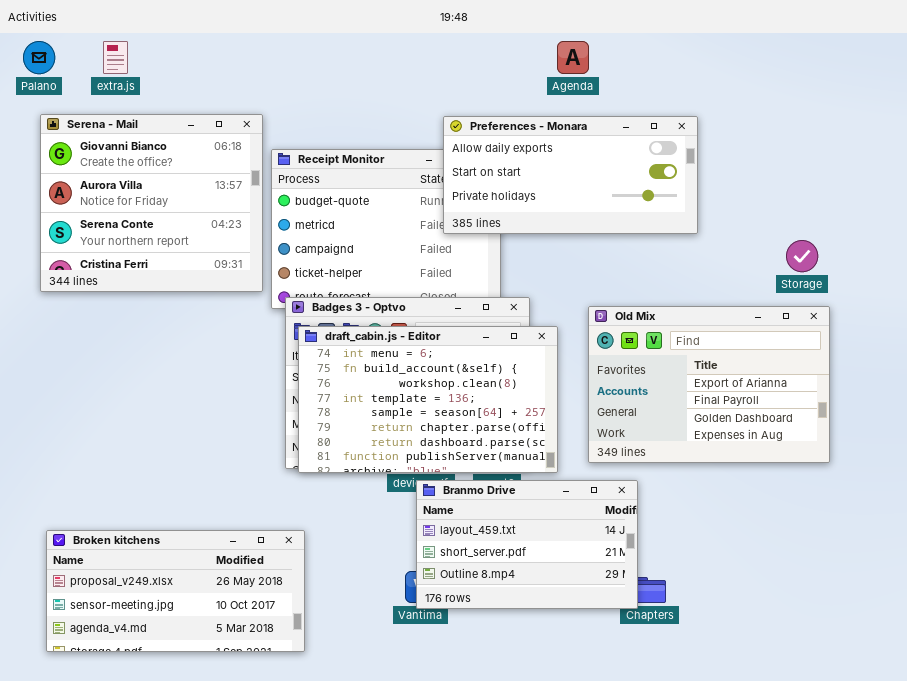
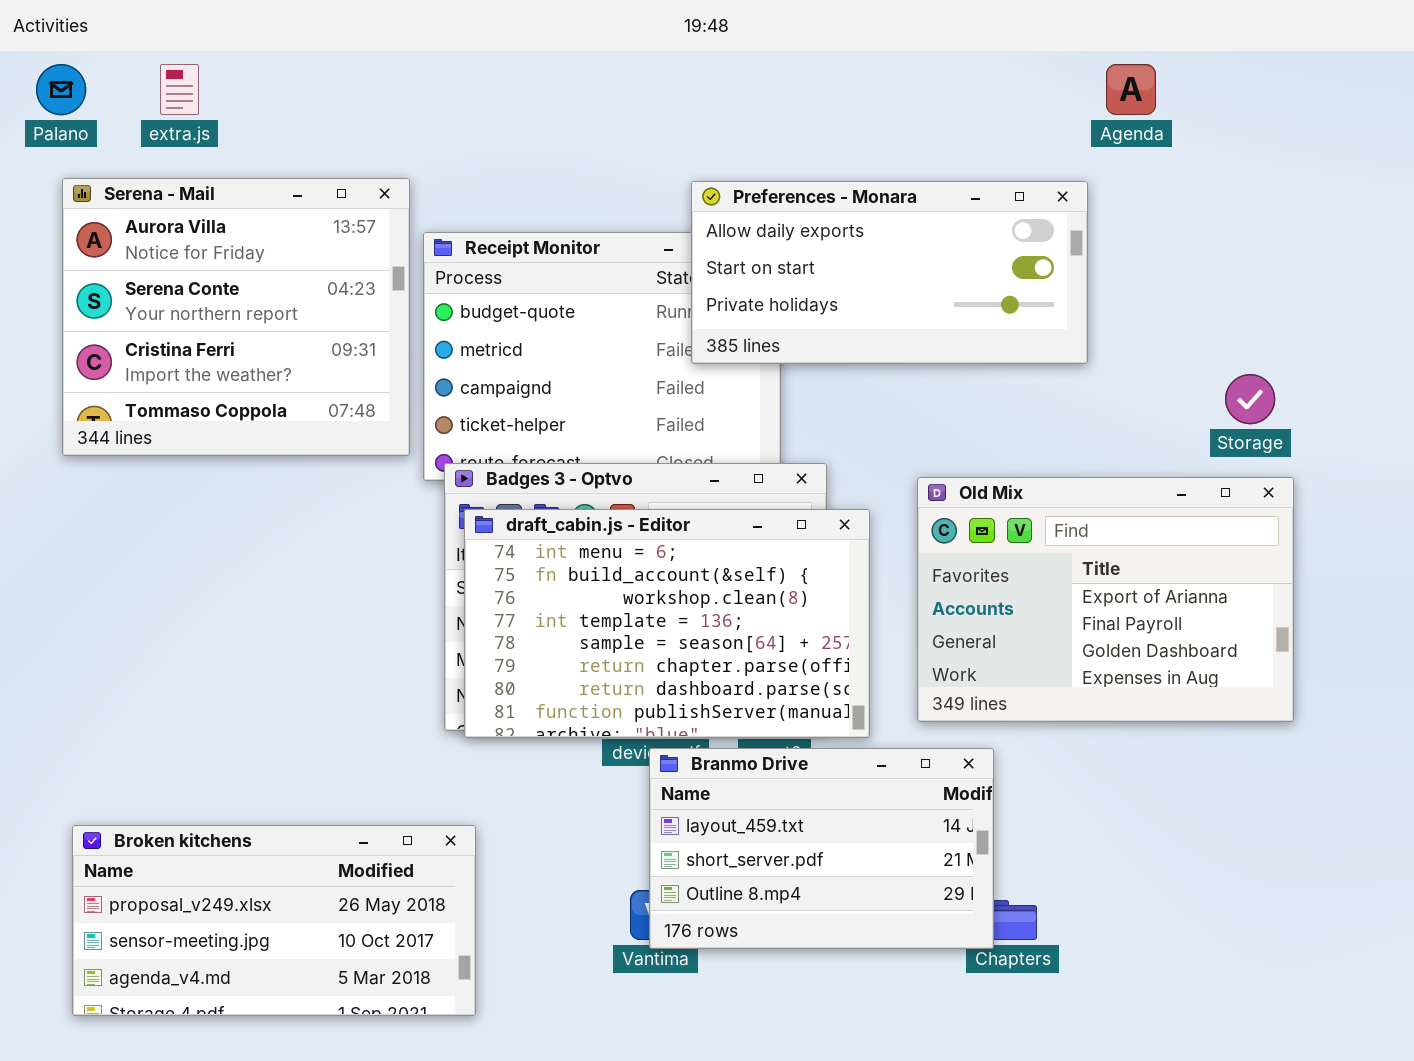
Agenda: [557,41,589,74] -> [1106,64,1156,115], moved
Serena - Mail: [40,114,263,292] -> [62,178,410,456], scrolled down 1 row

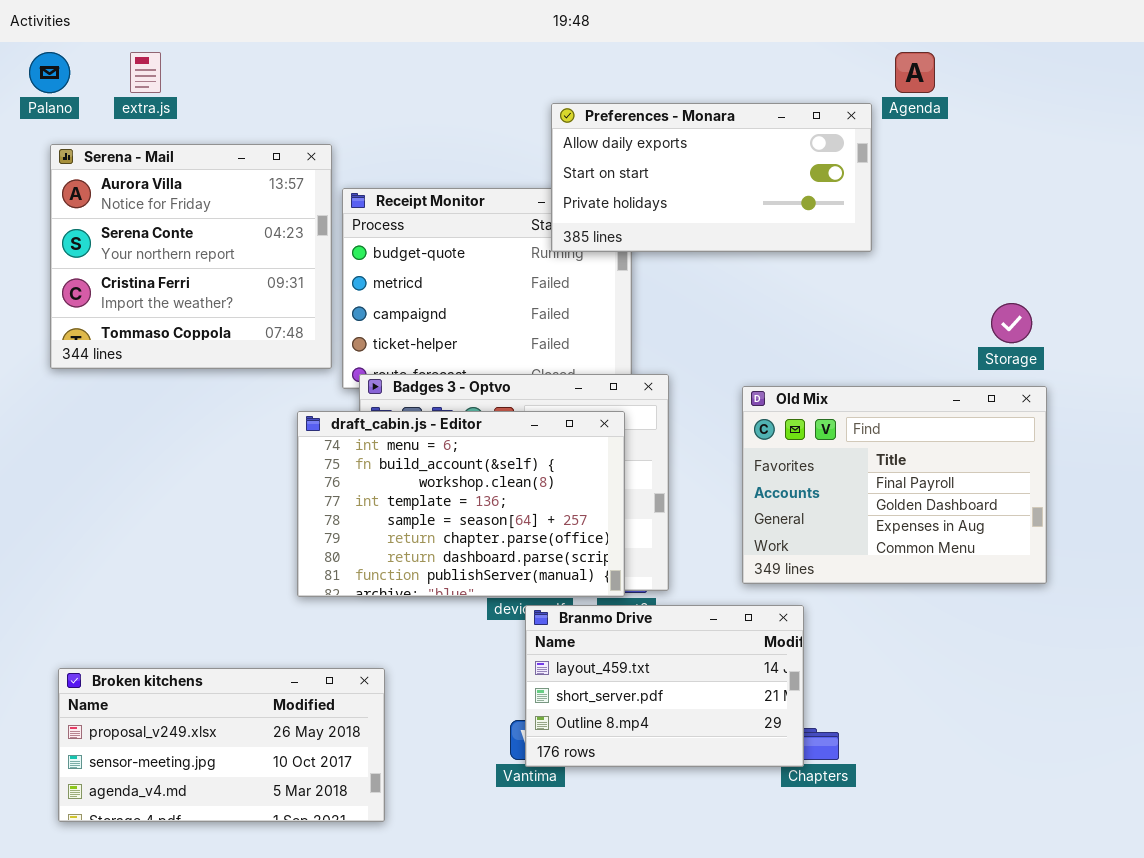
Preferences - Monara: [691,181,1088,364] -> [551,103,872,252], moved
Old Mix: [917,477,1294,722] -> [742,386,1047,584], scrolled down 1 row
draft_cabin.js - Editor: [464,509,870,738] -> [297,411,625,597], moved

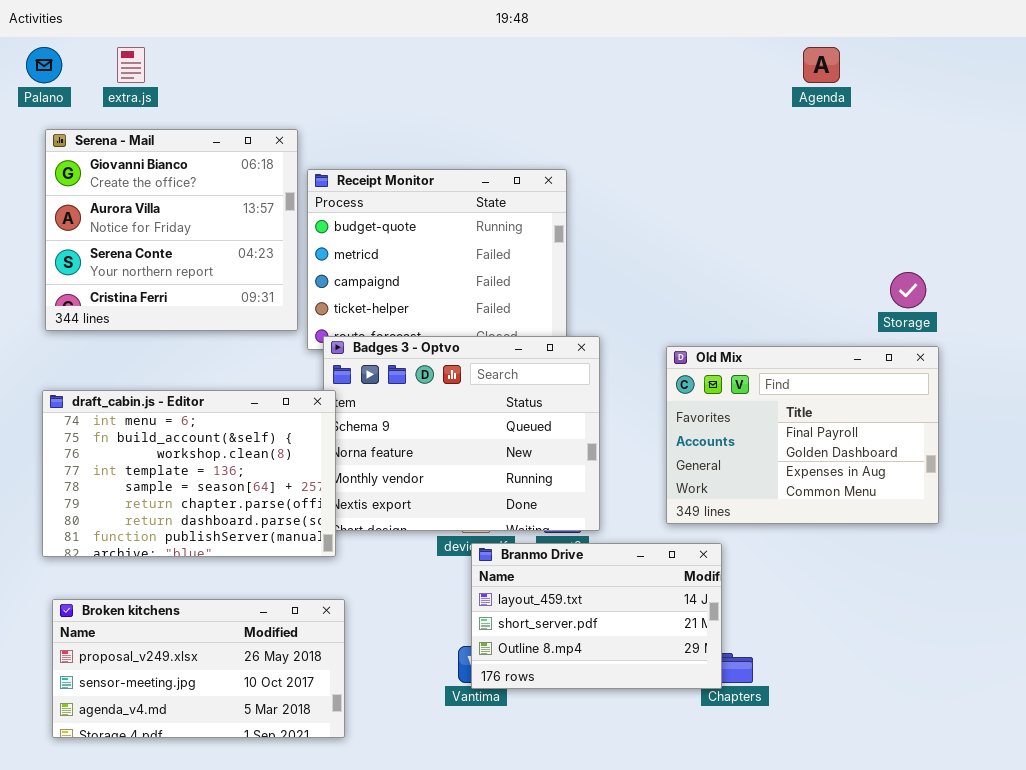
Preferences - Monara: [551,103,872,252] -> none, closed
Serena - Mail: [50,144,332,369] -> [45,129,298,331], scrolled up 1 row
draft_cabin.js - Editor: [297,411,625,597] -> [42,390,336,557], moved

